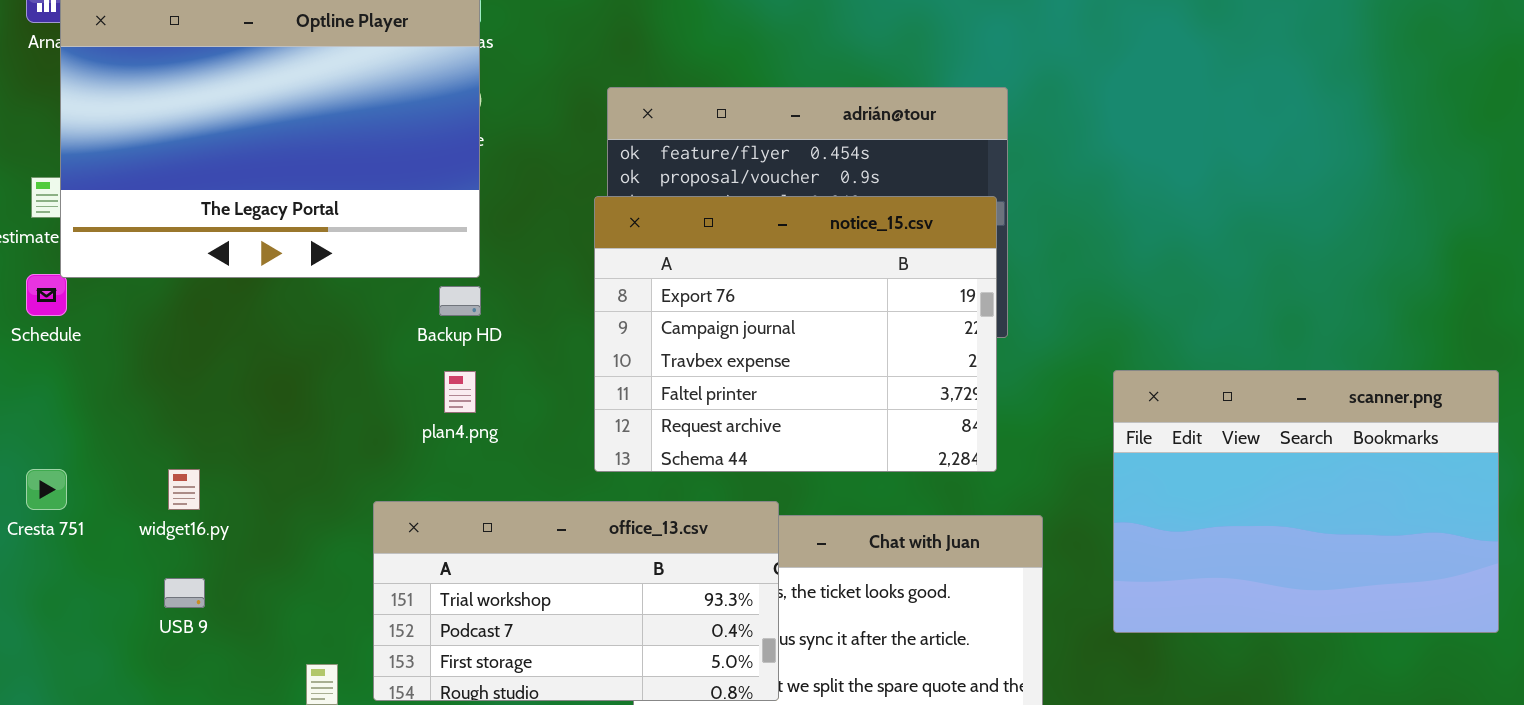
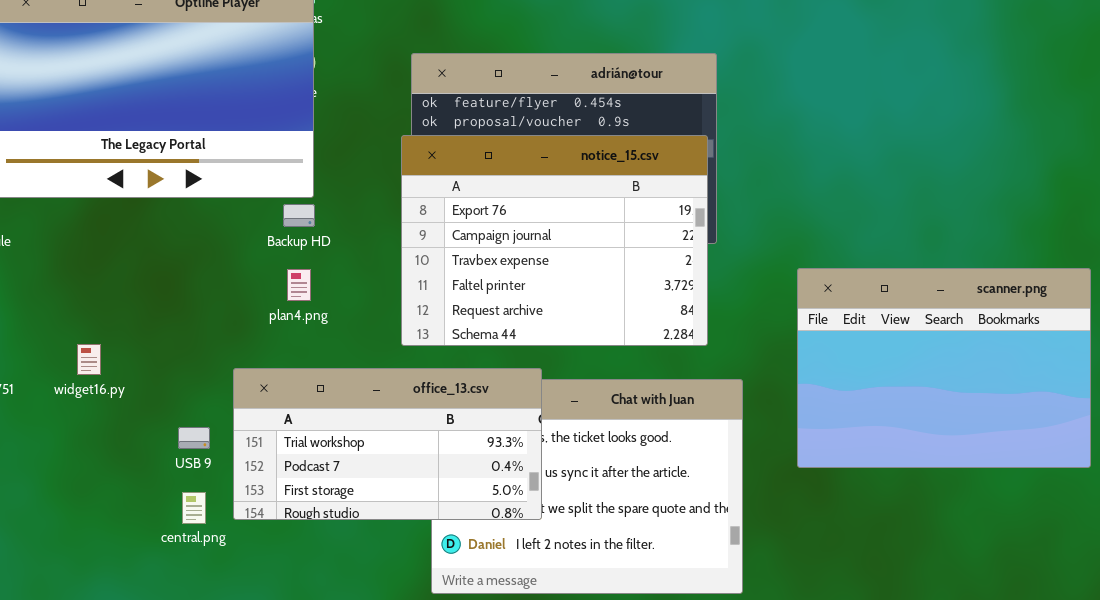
USB 9: [164,578,205,608] -> [178,427,210,449], moved

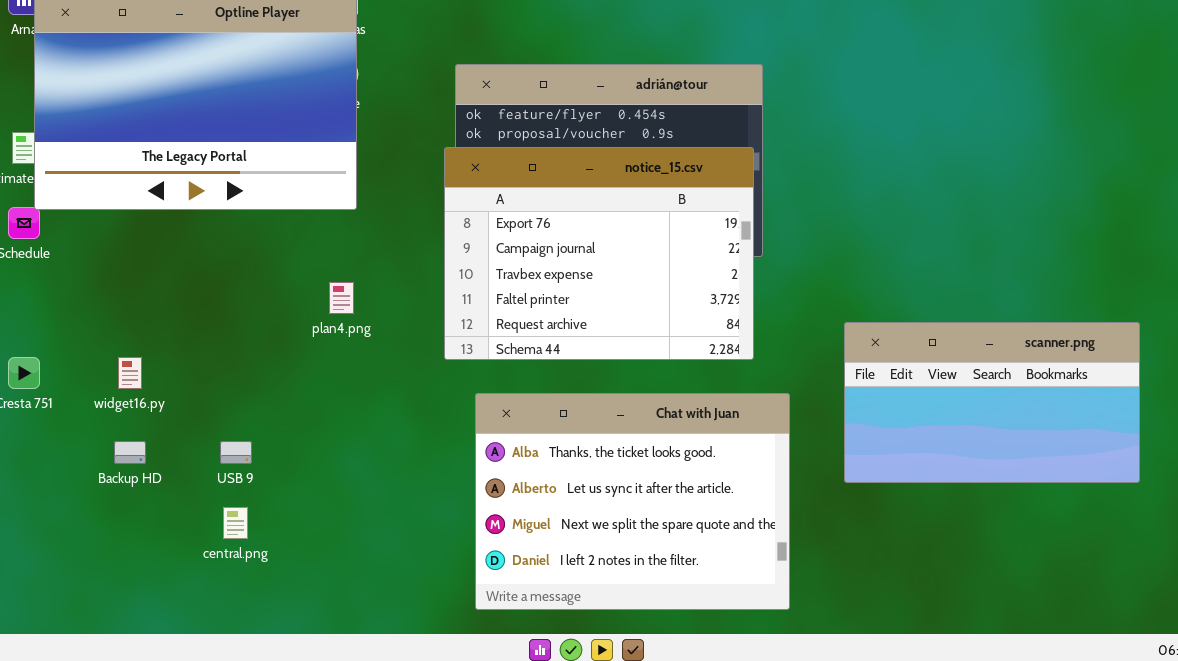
Backup HD: [283,204,315,227] -> [114,441,146,464], moved
scanner.png: [797,268,1091,468] -> [844,322,1140,483], resized
office_13.csv: [233,368,542,520] -> none, closed

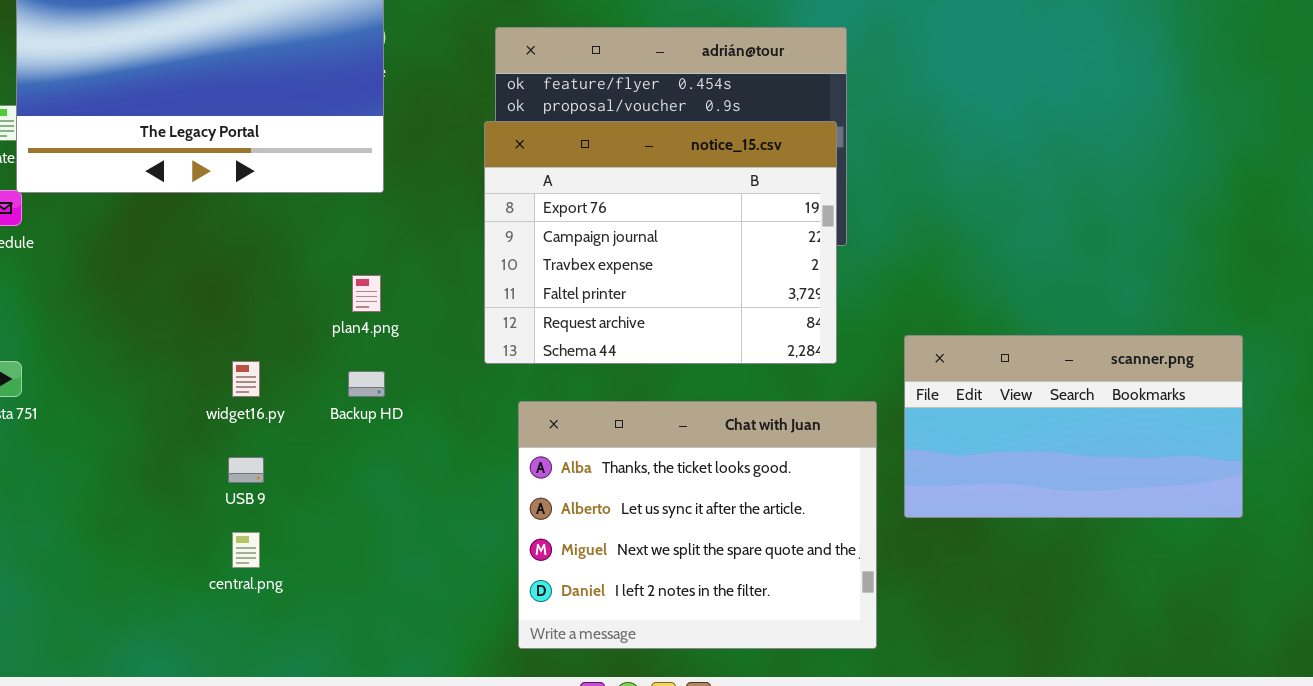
scanner.png: [844,322,1140,483] -> [904,335,1243,518], moved
widget16.py: [118,357,142,389] -> [232,361,260,397], moved
Backup HD: [114,441,146,464] -> [348,371,385,397], moved

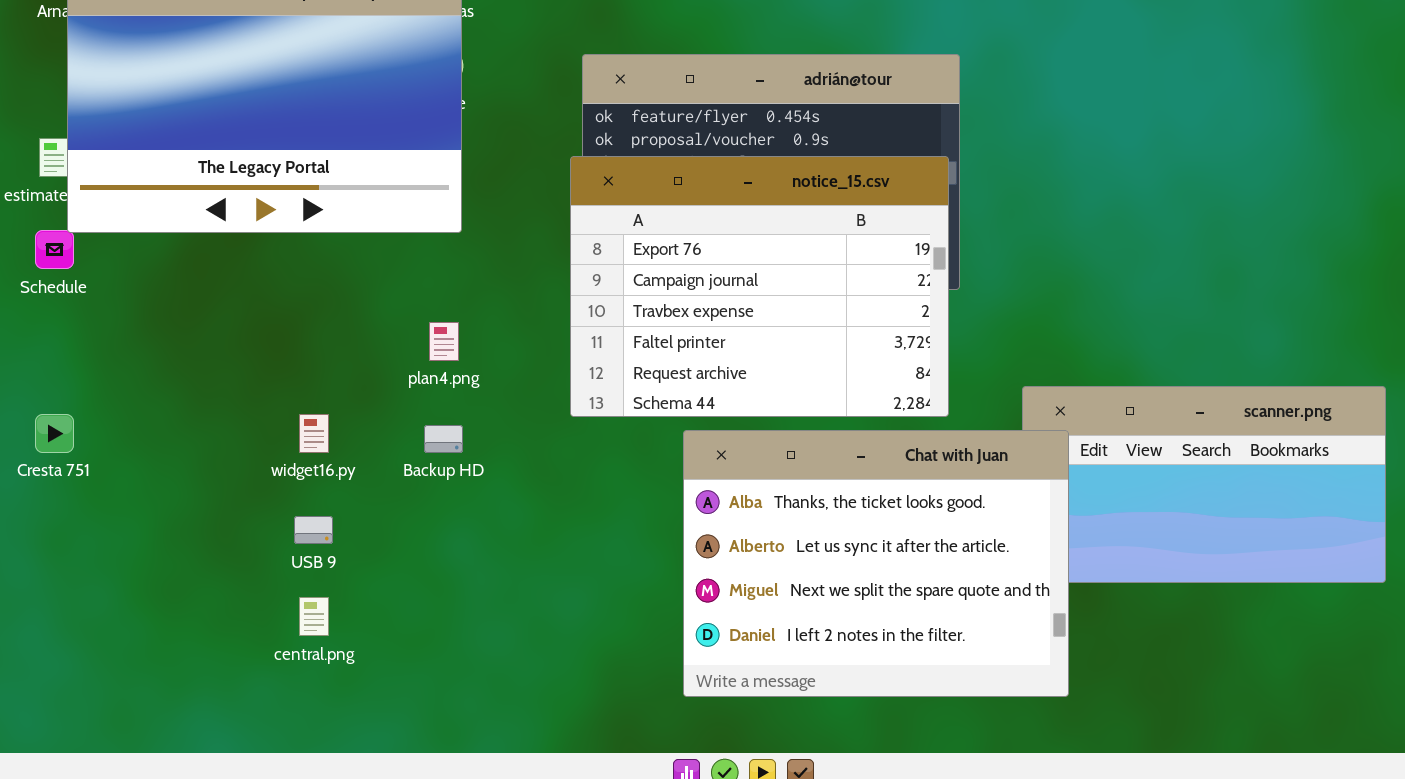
Chat with Juan: [518,401,877,649] -> [683,430,1069,697], moved

